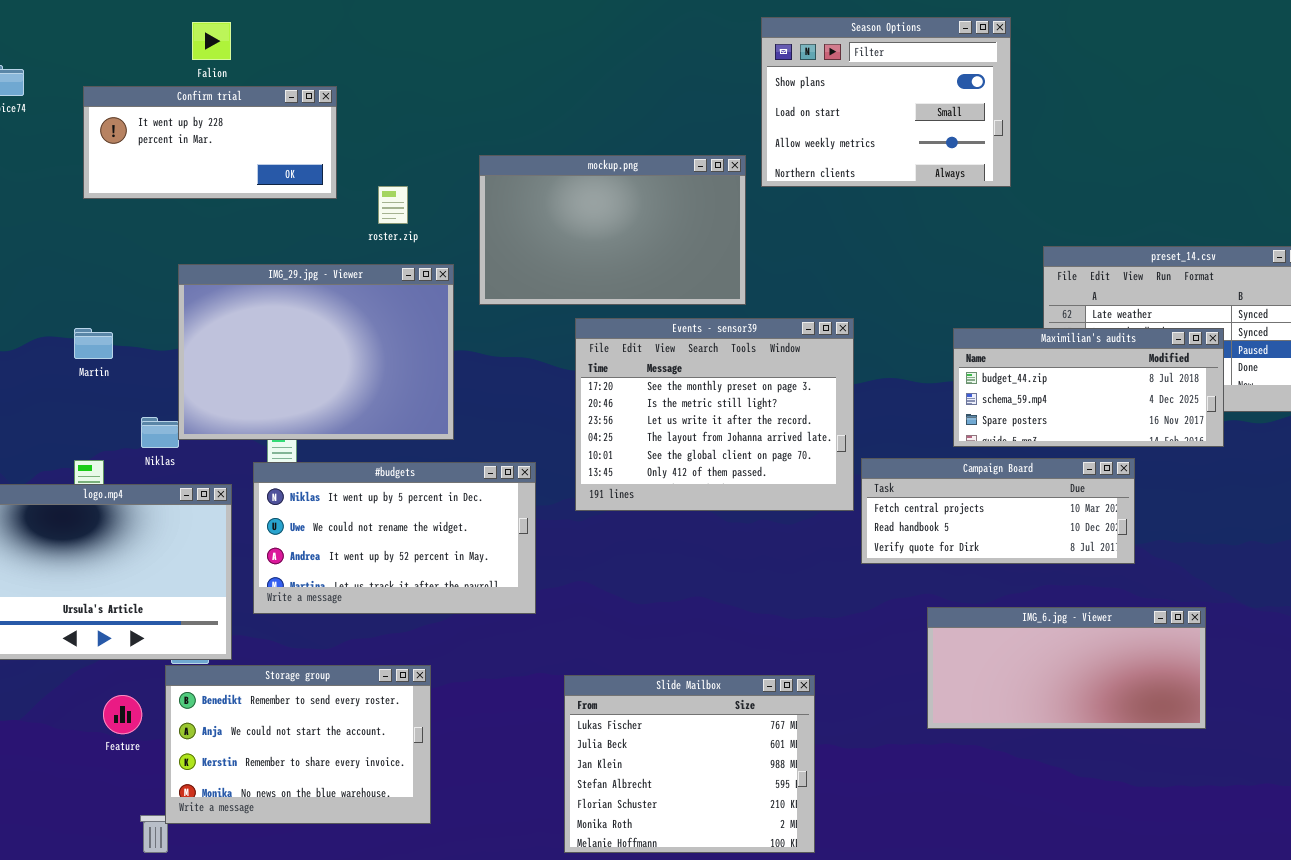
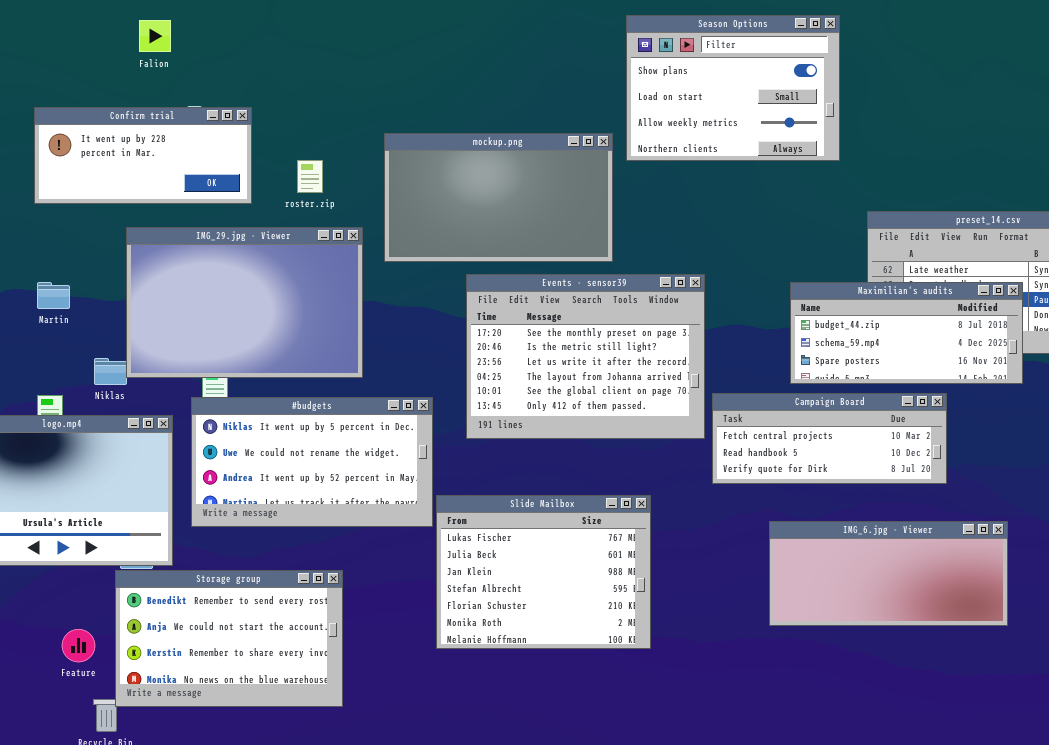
Confirm trial: [83,86,337,199] -> [34,107,252,204], moved
Slide Mailbox: [564,675,815,853] -> [436,495,651,649], moved
Feature: [103,695,142,734] -> [62,629,95,662], moved

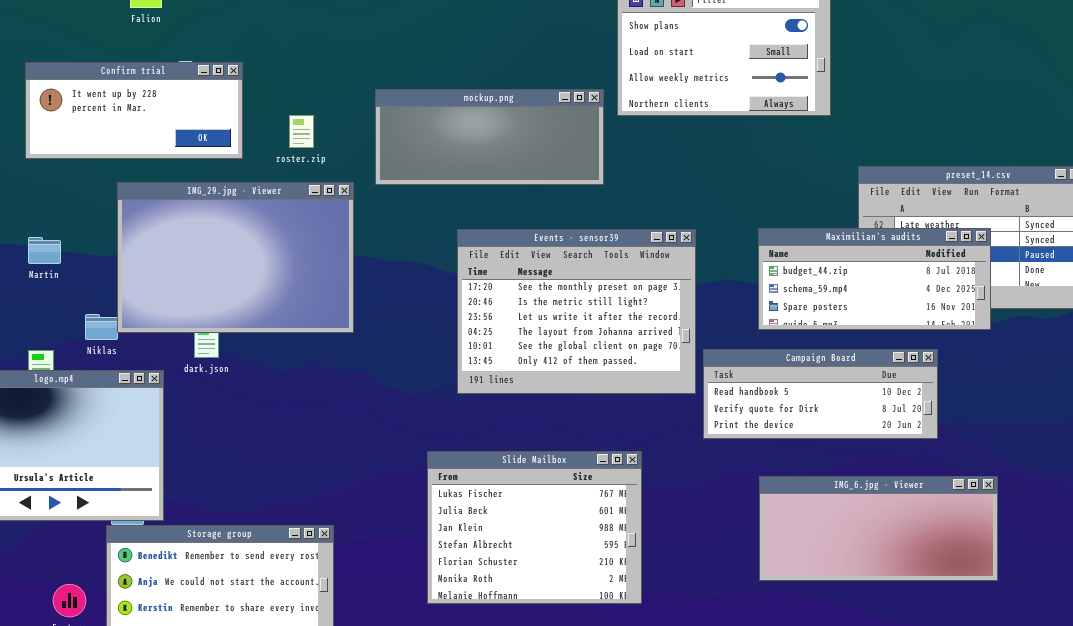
mockup.png: [384,133,613,262] -> [375,89,604,185], resized
Maximilian's audits: [790,282,1023,384] -> [758,228,991,330], moved
Campaign Board: [712,393,947,484] -> [703,349,938,439], scrolled down 1 row
#budgets: [191,397,433,527] -> none, closed

